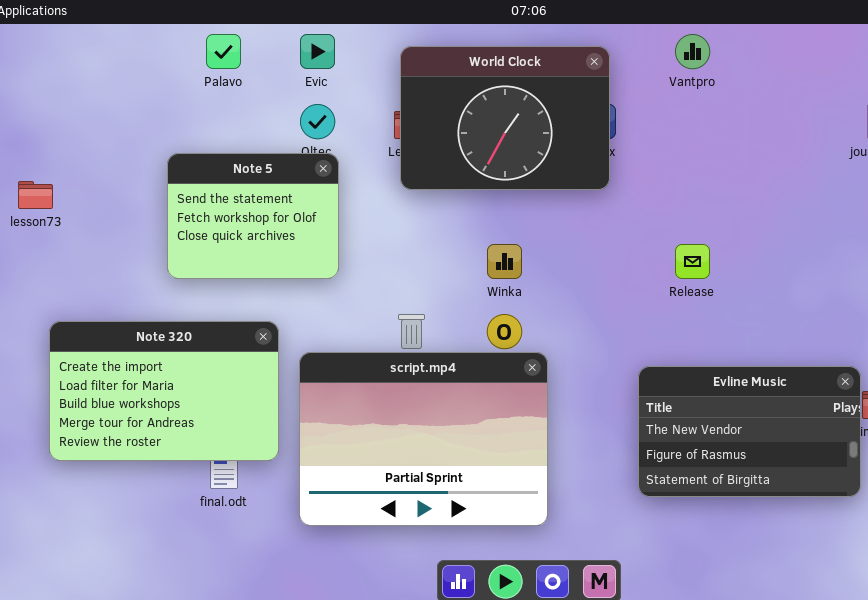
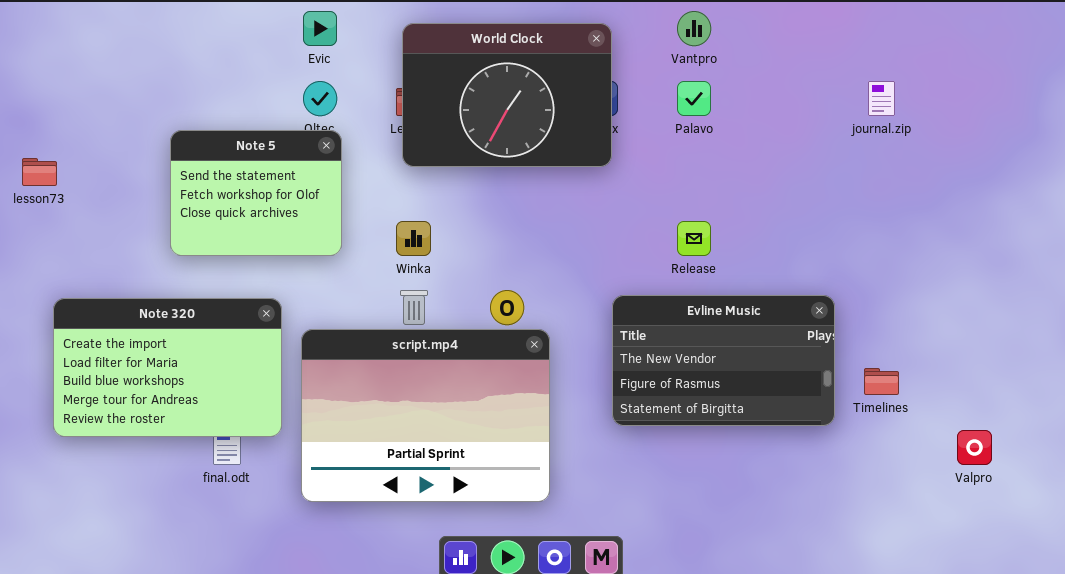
Palavo: [206,34,241,69] -> [677,81,711,116], moved
Winka: [487,244,522,279] -> [396,221,431,256], moved
Evline Music: [638,366,861,497] -> [612,295,835,426], moved

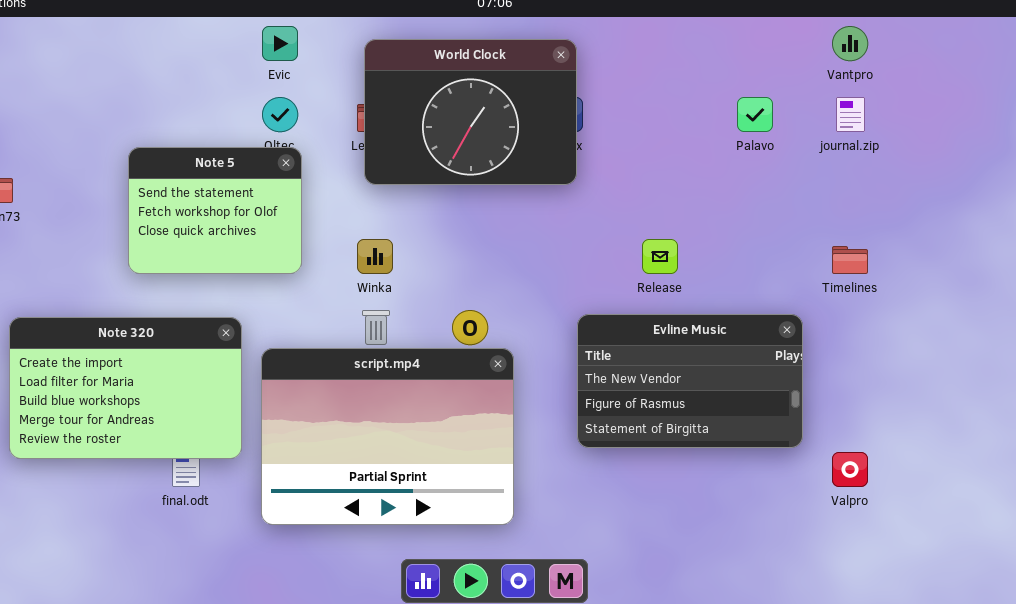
Vantpro: [677,11,711,46] -> [832,26,868,61], moved
Palavo: [677,81,711,116] -> [737,97,773,132], moved
Timelines: [864,368,899,395] -> [832,246,868,274], moved
Valpro: [957,430,992,465] -> [832,452,868,487], moved

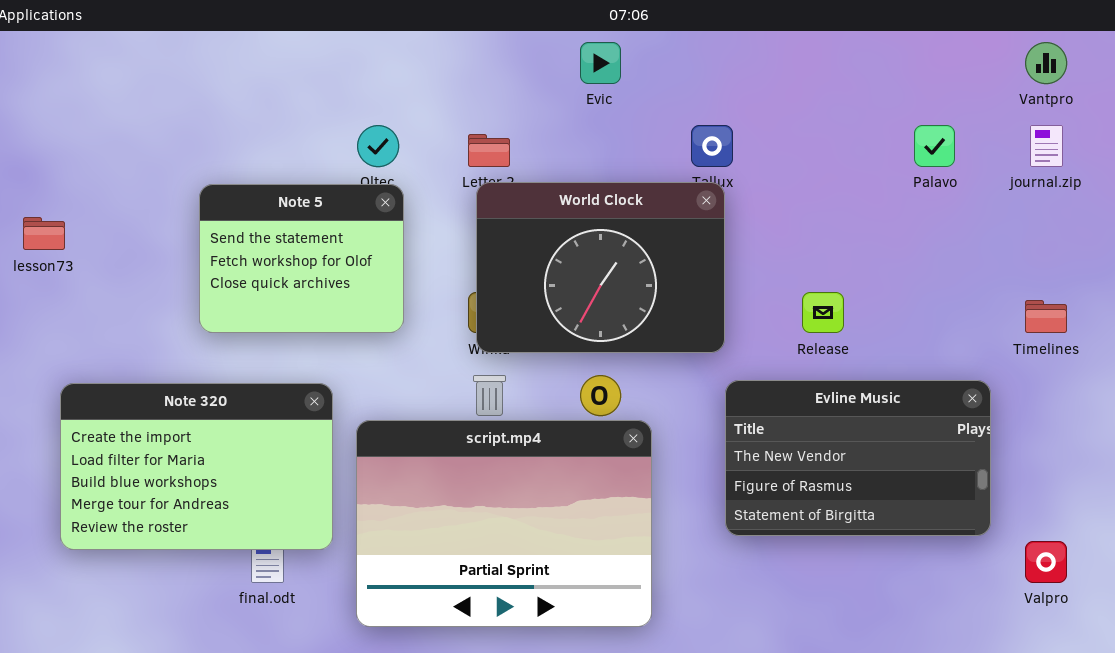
Evic: [262,26,298,61] -> [580,42,621,84], moved
World Clock: [364,39,577,185] -> [476,182,725,353], moved

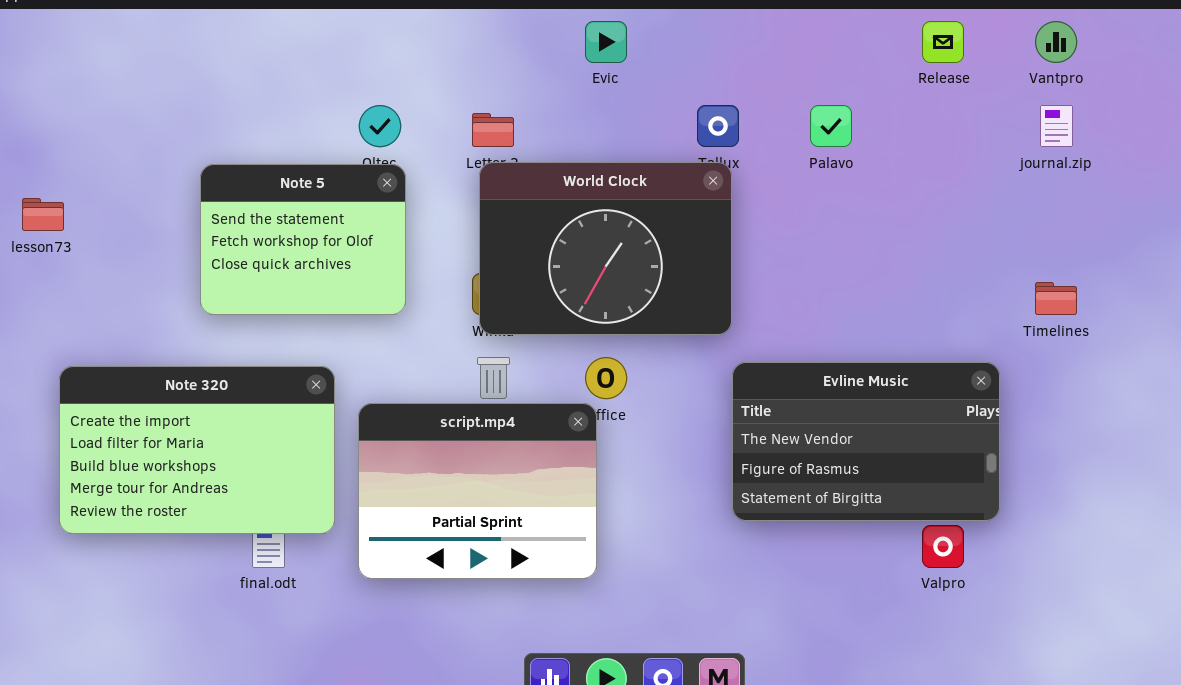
Palavo: [914,125,955,167] -> [810,105,852,147], moved
Release: [802,292,844,333] -> [922,21,964,63], moved
script.mp4: [356,420,652,627] -> [358,403,597,579], resized
Valpro: [1025,541,1067,583] -> [922,525,964,568], moved

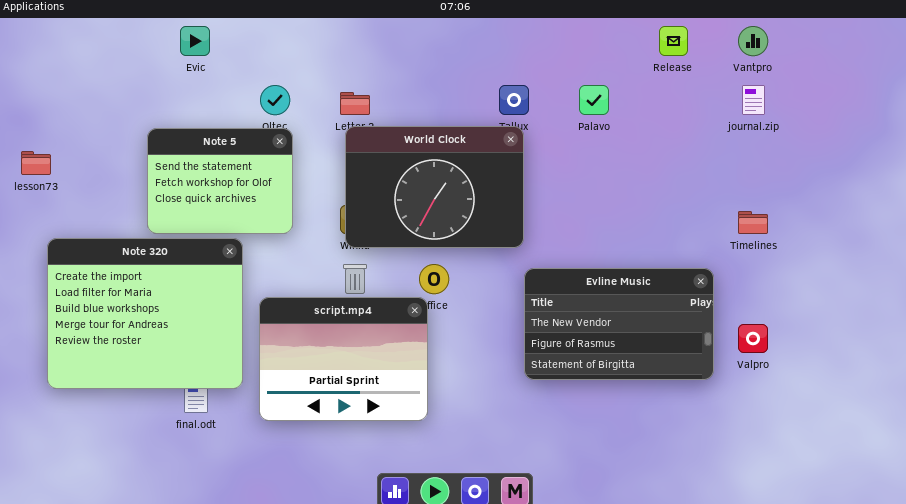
Evic: [585,21,627,63] -> [180,26,210,56], moved
Note 320: [59,366,335,534] -> [47,238,243,389], resized
Valpro: [922,525,964,568] -> [738,324,768,353], moved

